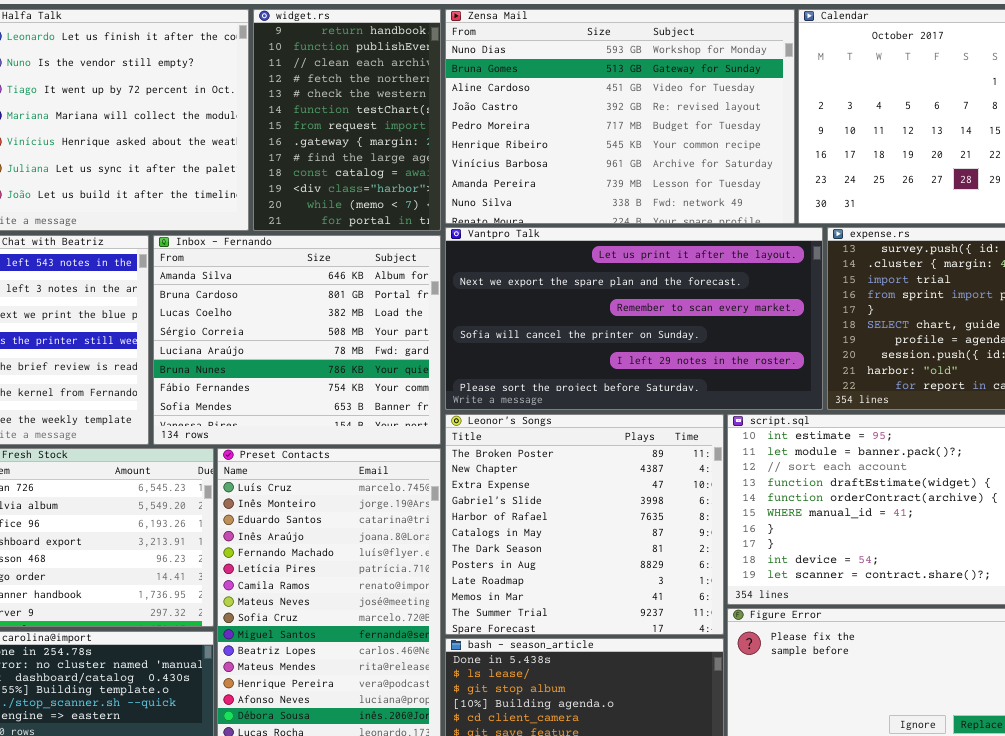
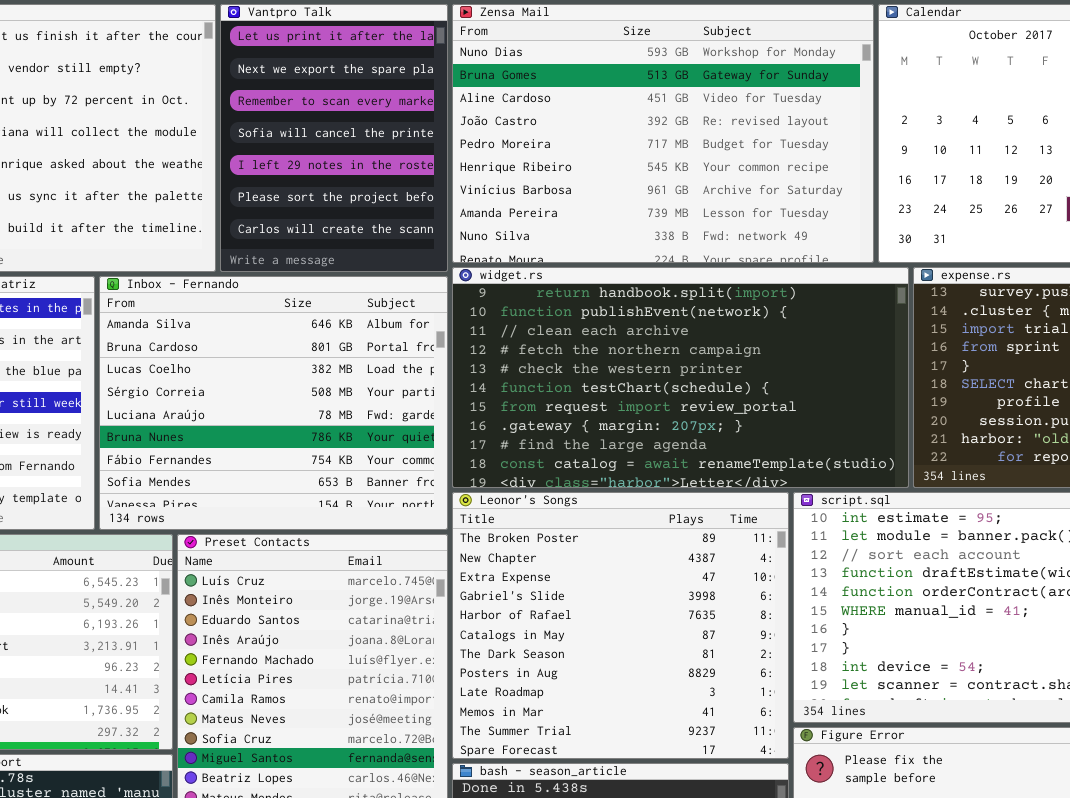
widget.rs: [253,9,441,231] -> [452,267,909,488], moved, resized
Vantpro Talk: [445,227,823,410] -> [220,4,448,272], moved, resized

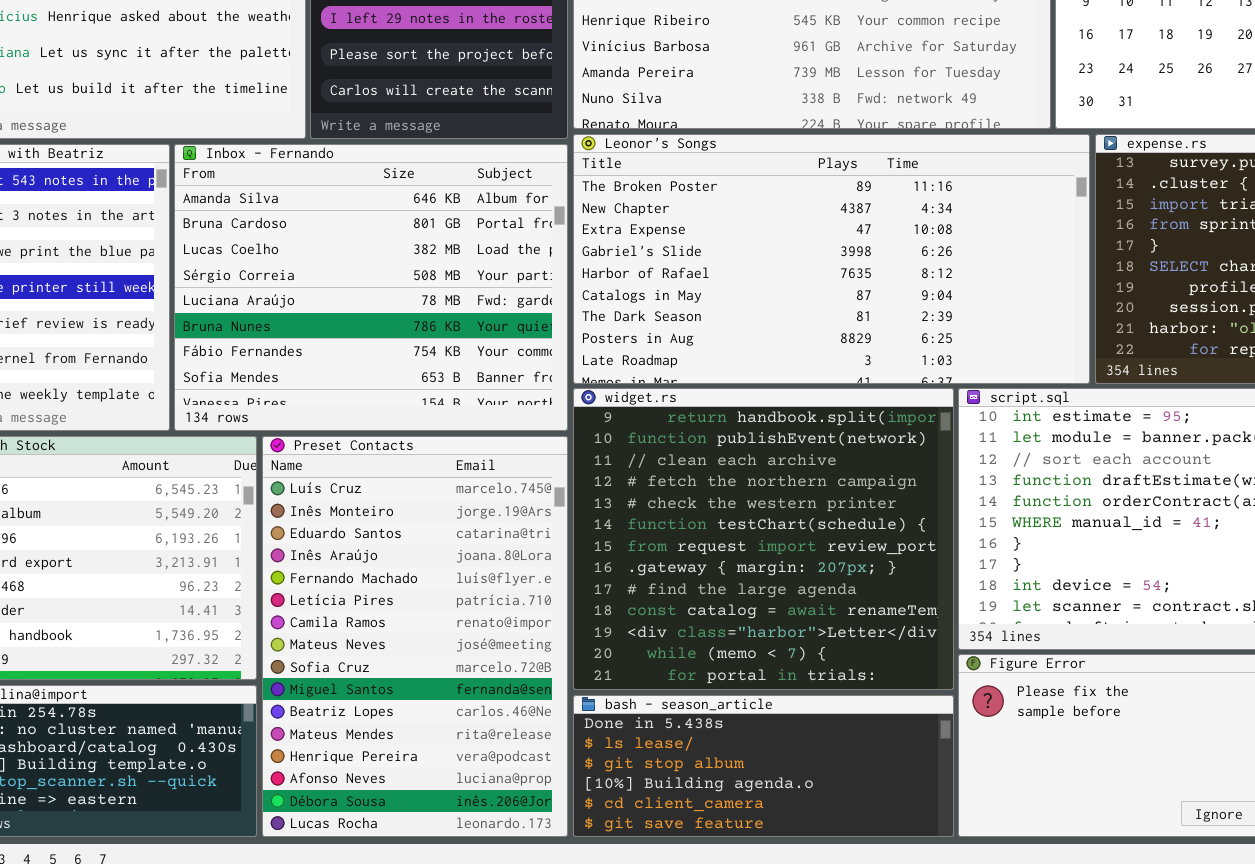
widget.rs: [452,267,909,488] -> [573,388,954,690], moved, resized
Leonor's Songs: [452,492,789,759] -> [573,134,1090,384], moved, resized

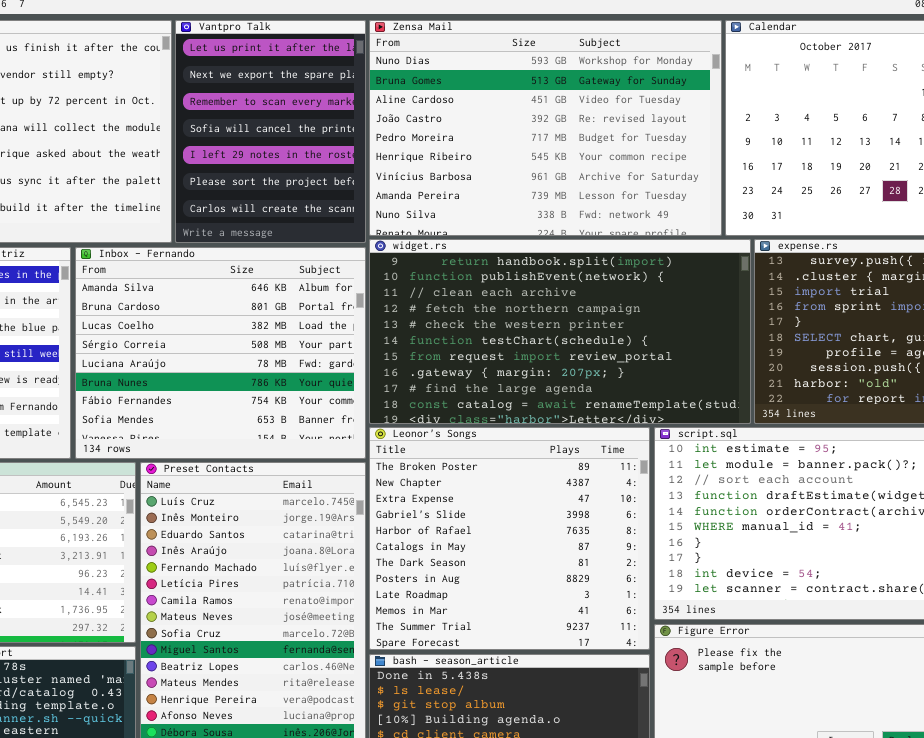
Leonor's Songs: [573,134,1090,384] -> [369,427,650,650], moved, resized
widget.rs: [573,388,954,690] -> [369,239,751,424], moved, resized

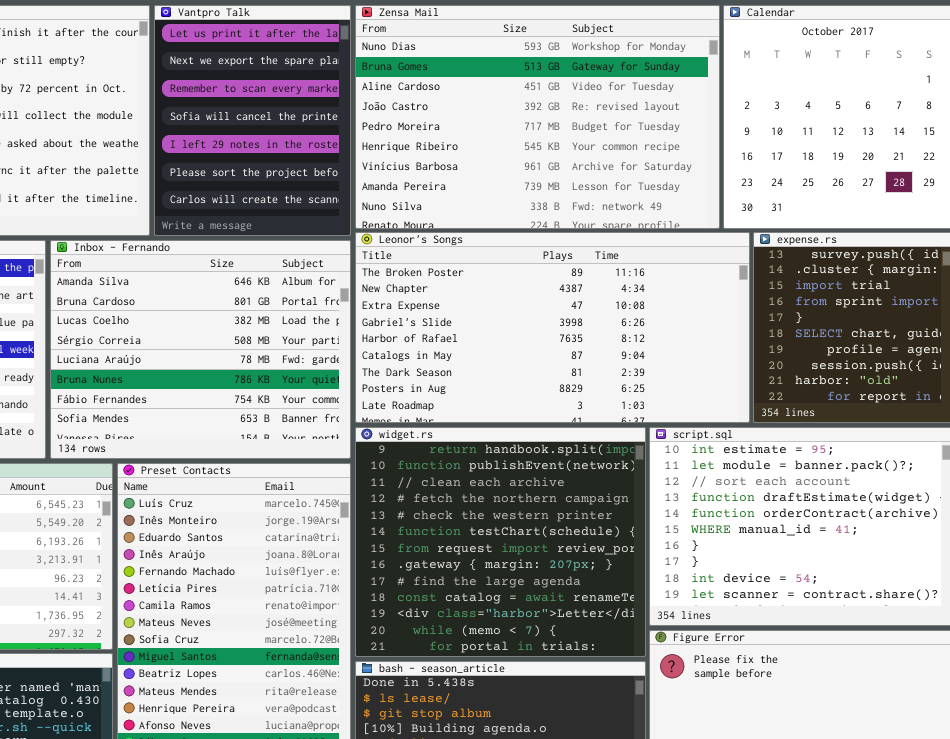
widget.rs: [369,239,751,424] -> [355,427,646,657], moved, resized
Leonor's Songs: [369,427,650,650] -> [355,232,750,423], moved, resized

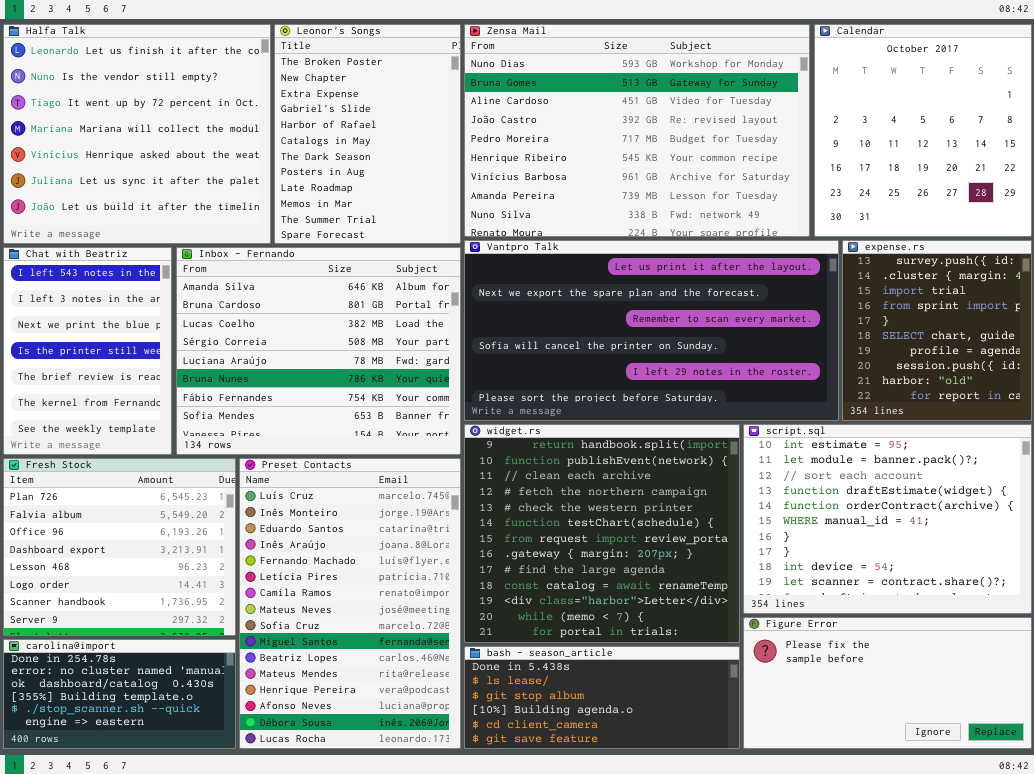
Vantpro Talk: [154,5,351,236] -> [464,240,839,421], moved, resized
Leonor's Songs: [355,232,750,423] -> [274,24,461,244], moved, resized

